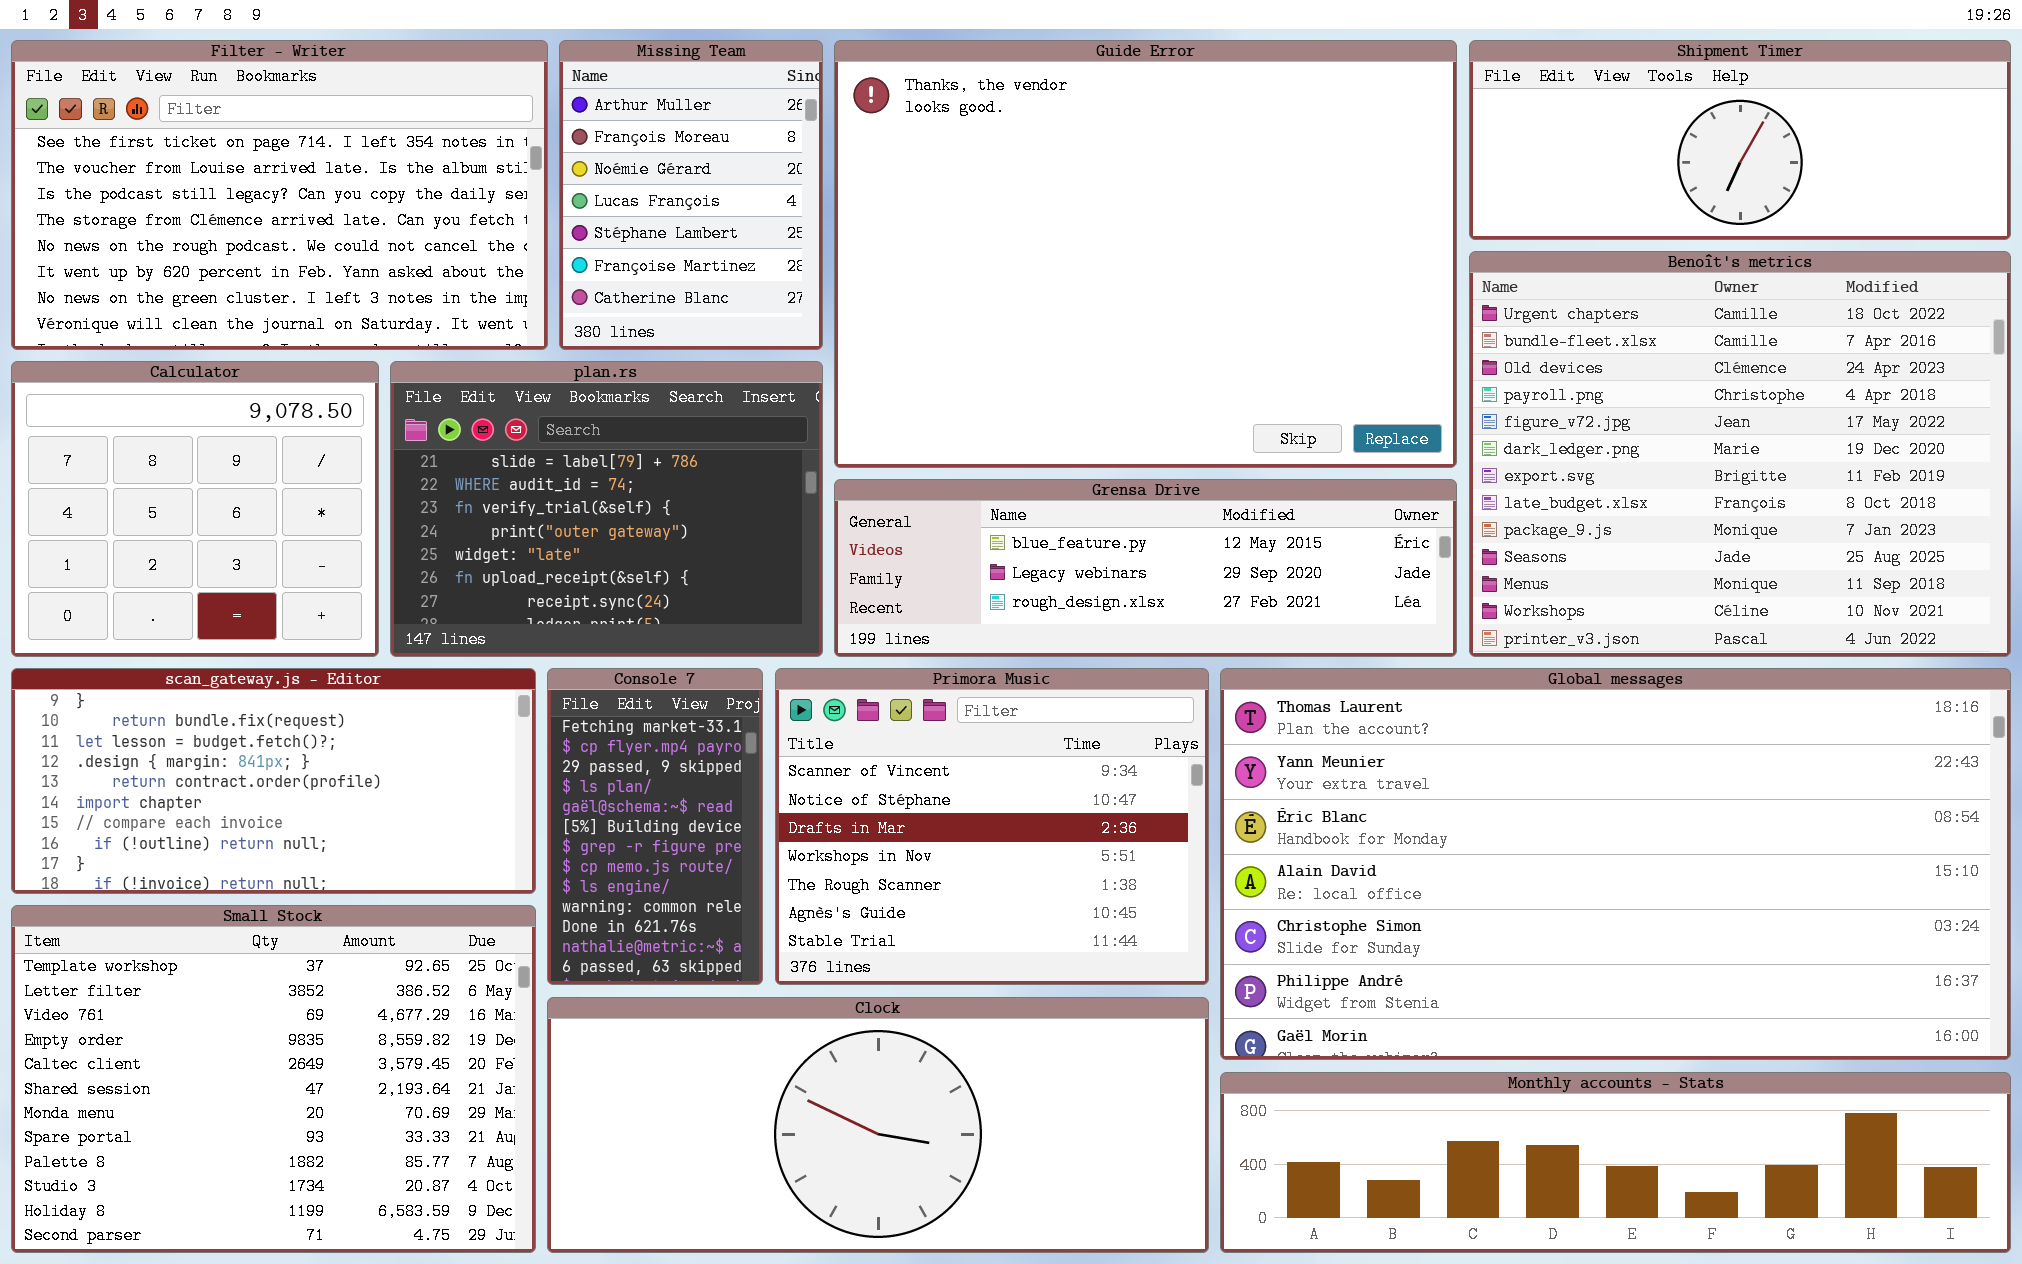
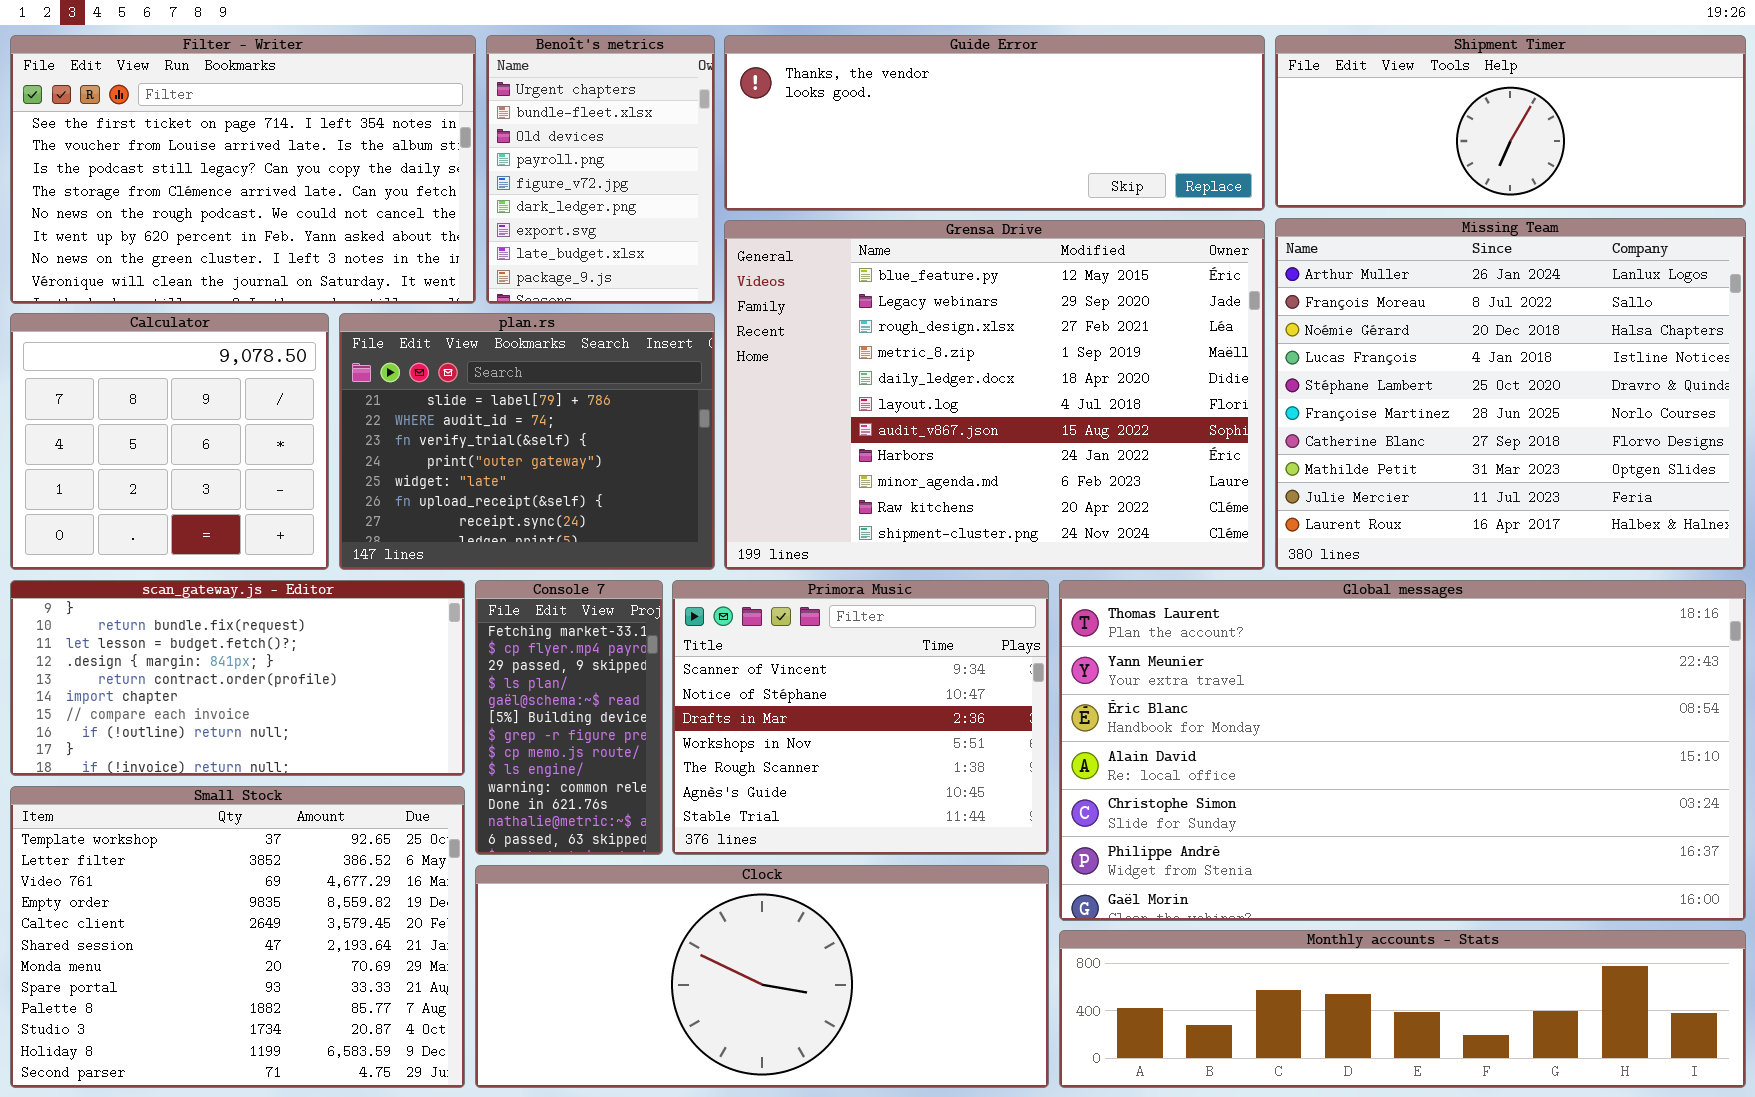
Missing Team: [559,40,823,350] -> [1275,218,1746,570], moved, resized
Guide Error: [834,40,1457,468] -> [724,35,1265,211], resized
Benoît's metrics: [1469,251,2011,657] -> [486,35,715,304], moved, resized
Grensa Drive: [834,479,1457,657] -> [724,220,1265,570], resized

